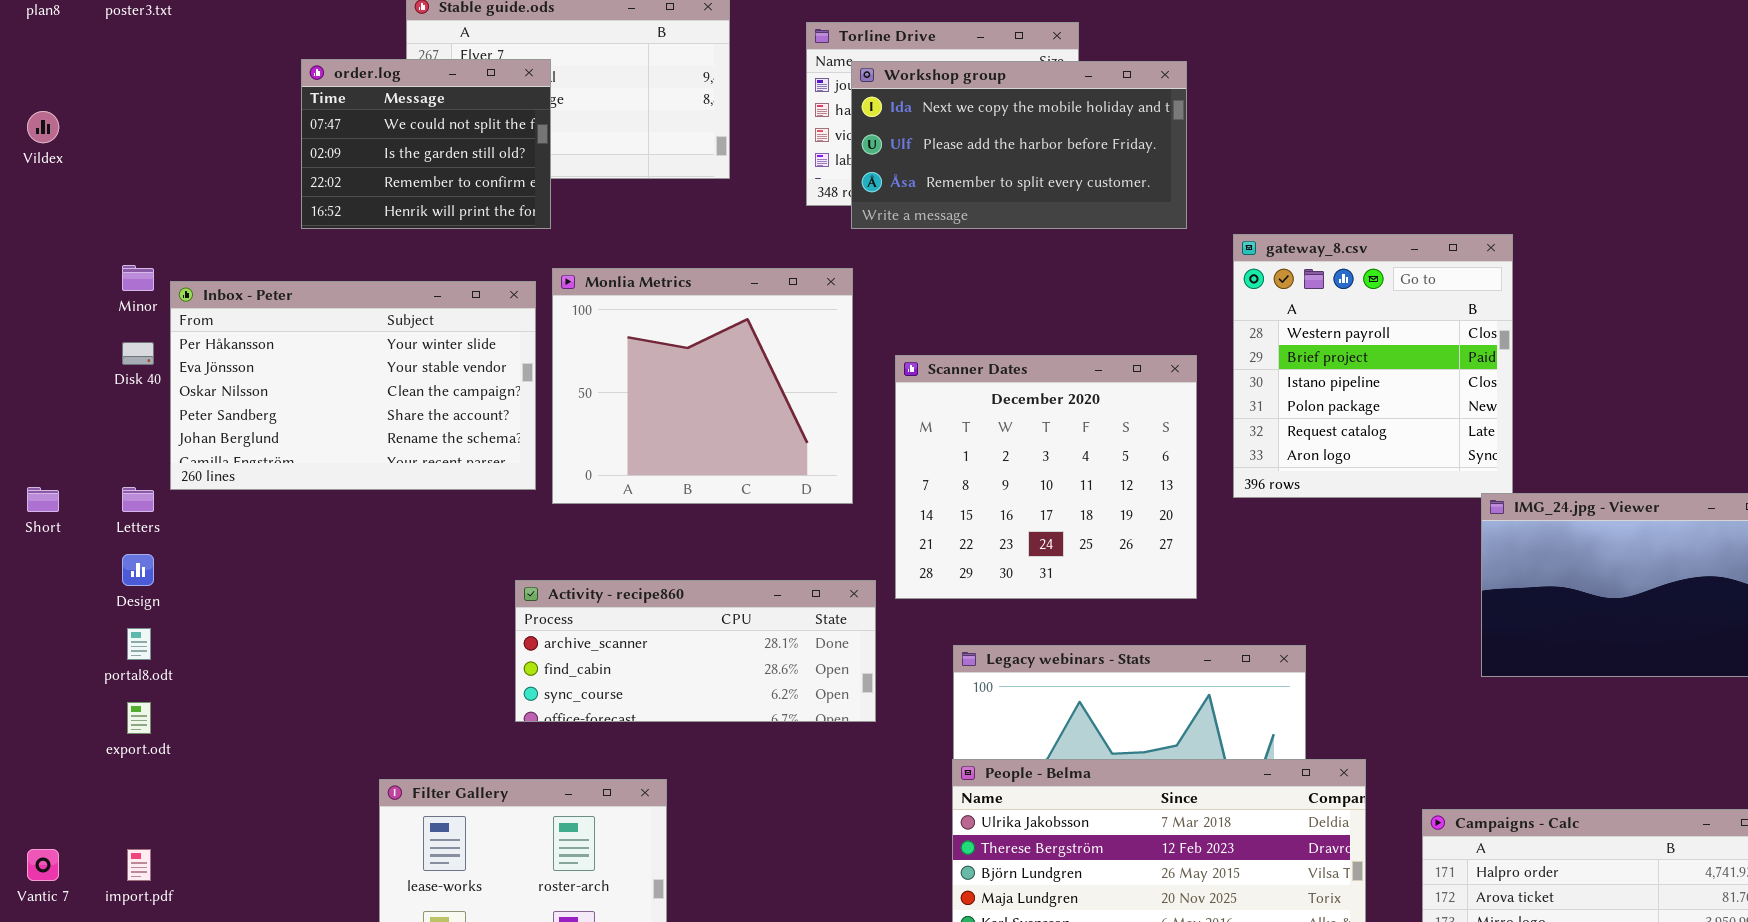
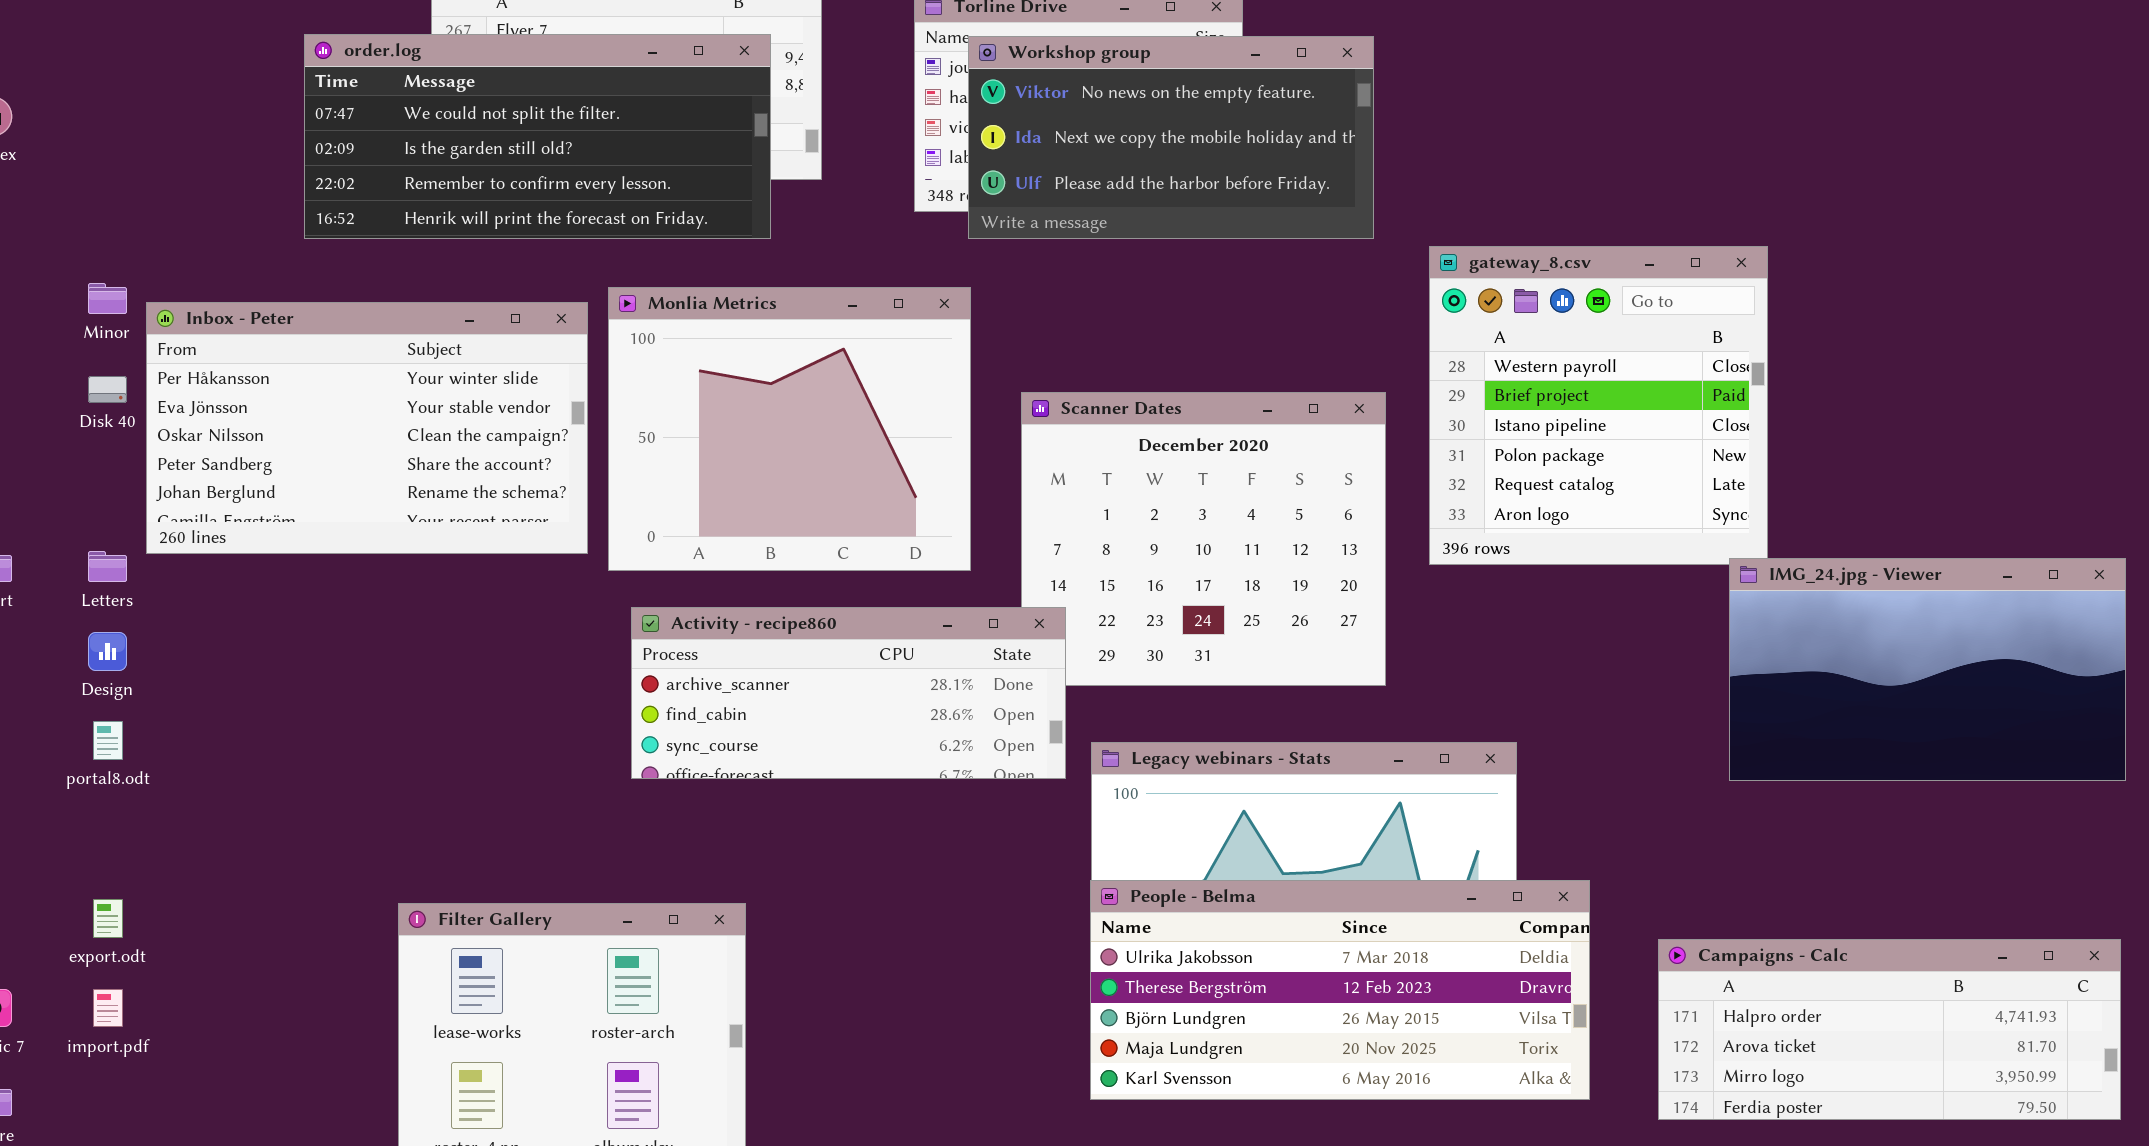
order.log: [301,59,551,229] -> [304,34,771,239], resized
Workshop group: [851,61,1187,229] -> [968,36,1374,239], scrolled up 1 row
Activity - recipe860: [515,580,876,722] -> [631,607,1066,779], moved
export.odt: [127,702,151,734] -> [93,899,123,938], moved

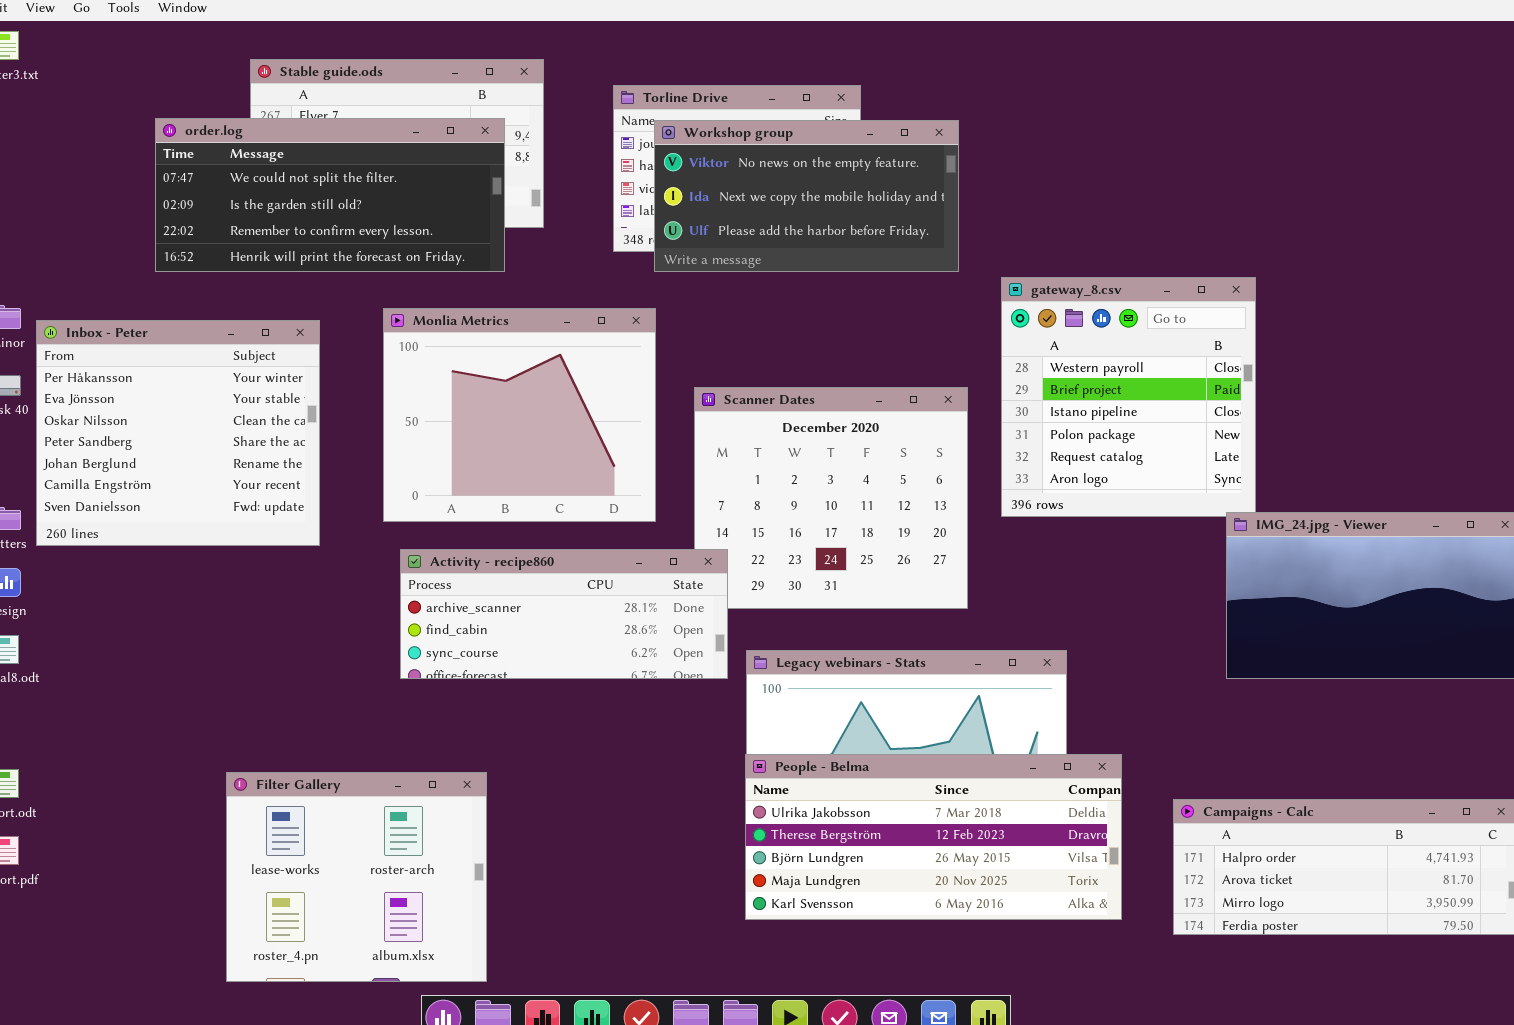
Inbox - Peter: [146,302,588,554] -> [36,320,320,546], resized

